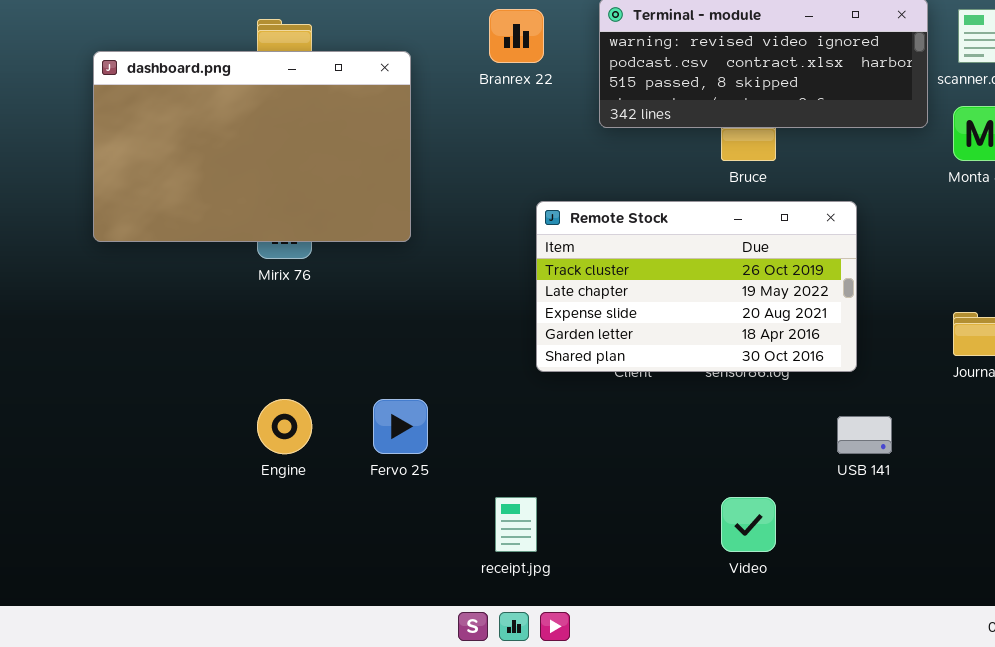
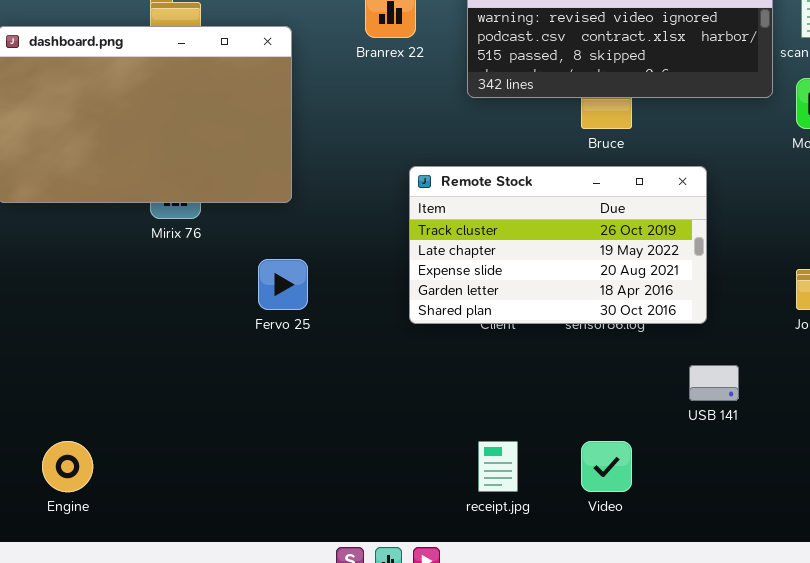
Engine: [257,399,312,454] -> [42,441,93,492], moved
Fervo 25: [373,399,428,454] -> [258,259,308,310], moved
receipt.jpg: [495,497,537,552] -> [478,441,518,492], moved

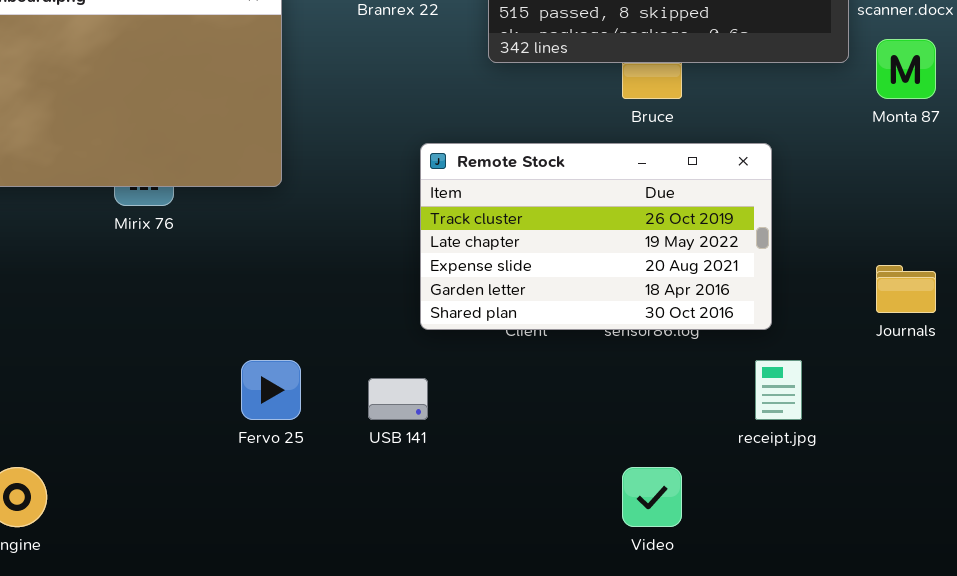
Fervo 25: [258,259,308,310] -> [241,360,301,420], moved
USB 141: [689,365,739,401] -> [368,378,428,420], moved
receipt.jpg: [478,441,518,492] -> [755,360,802,420], moved

